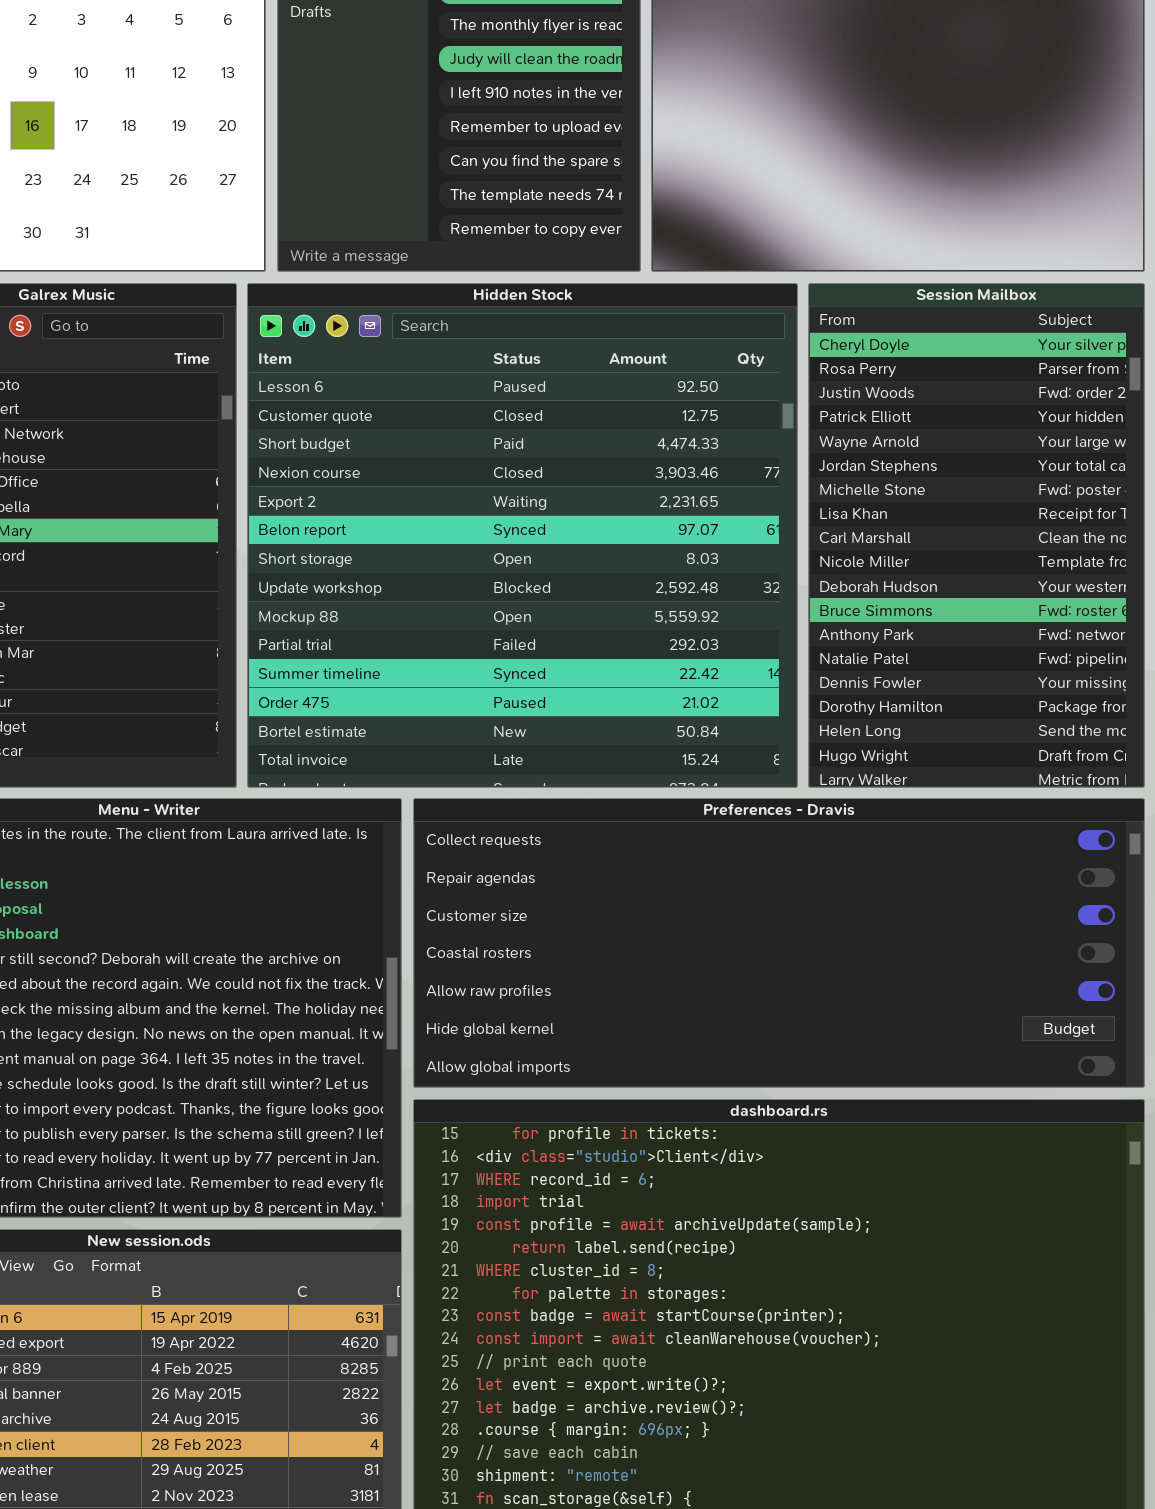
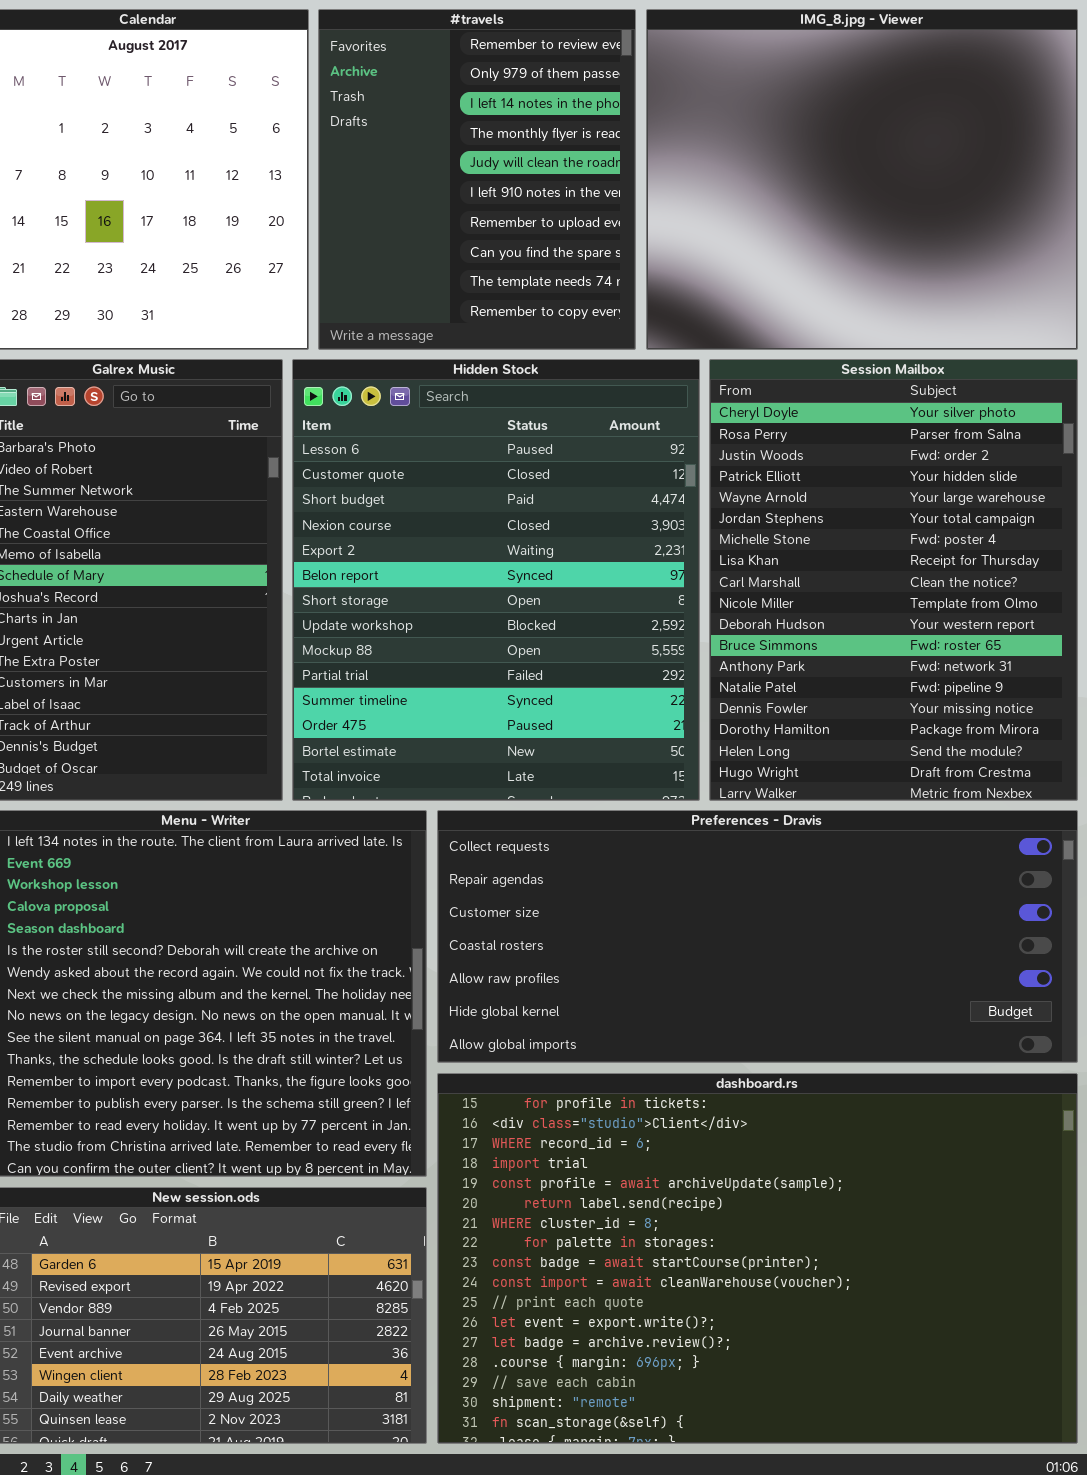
Hidden Stock: [247,283,798,788] -> [292,359,700,801], resized
Session Mailbox: [808,283,1145,788] -> [709,359,1078,801], resized

